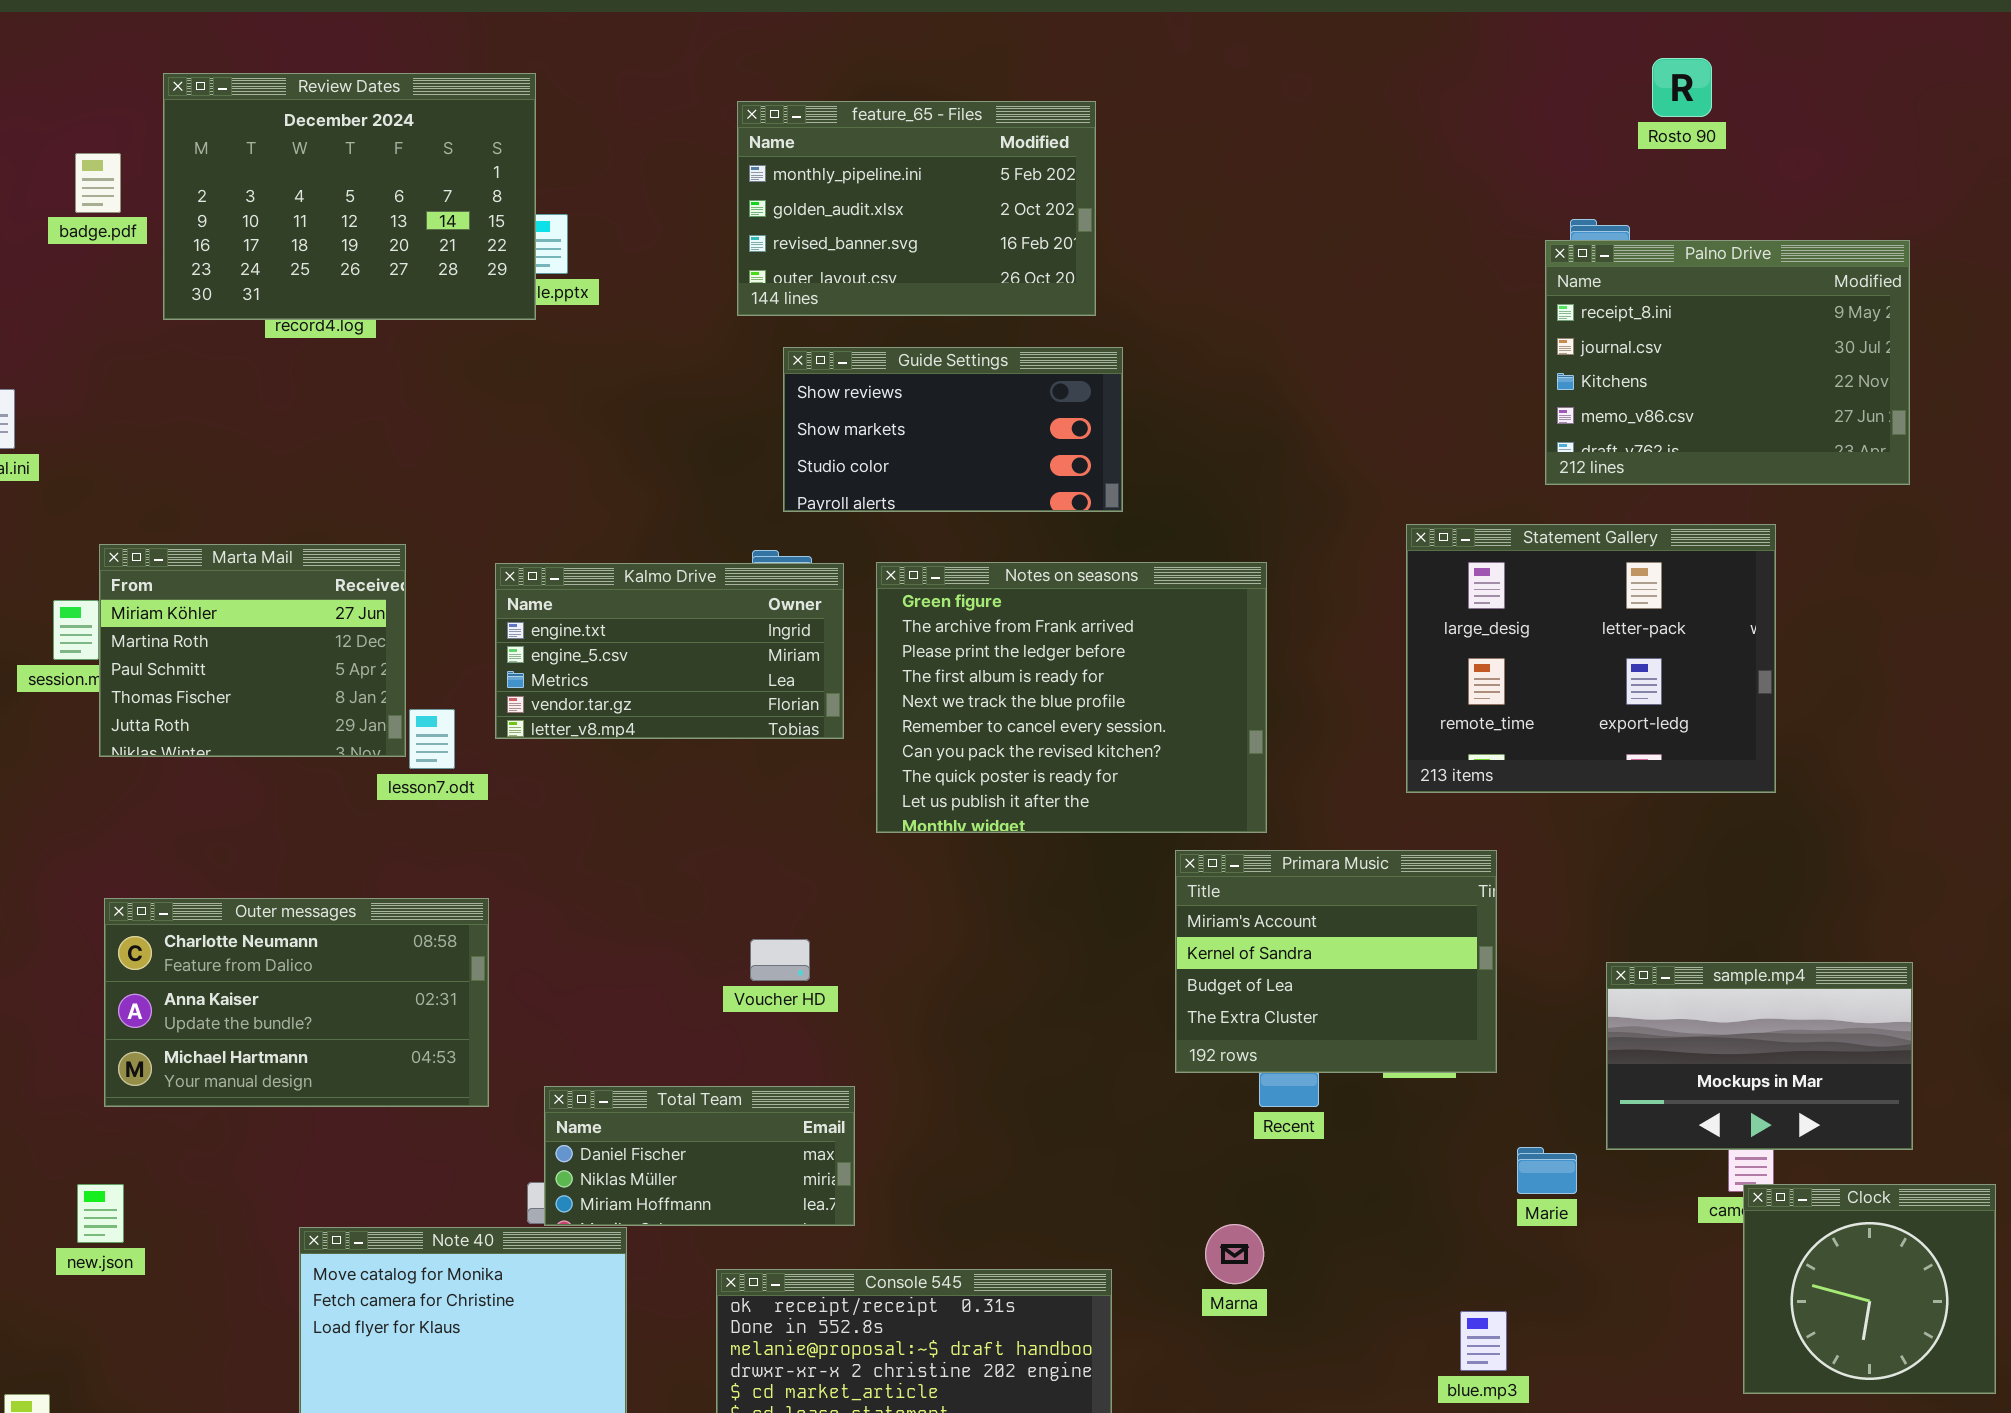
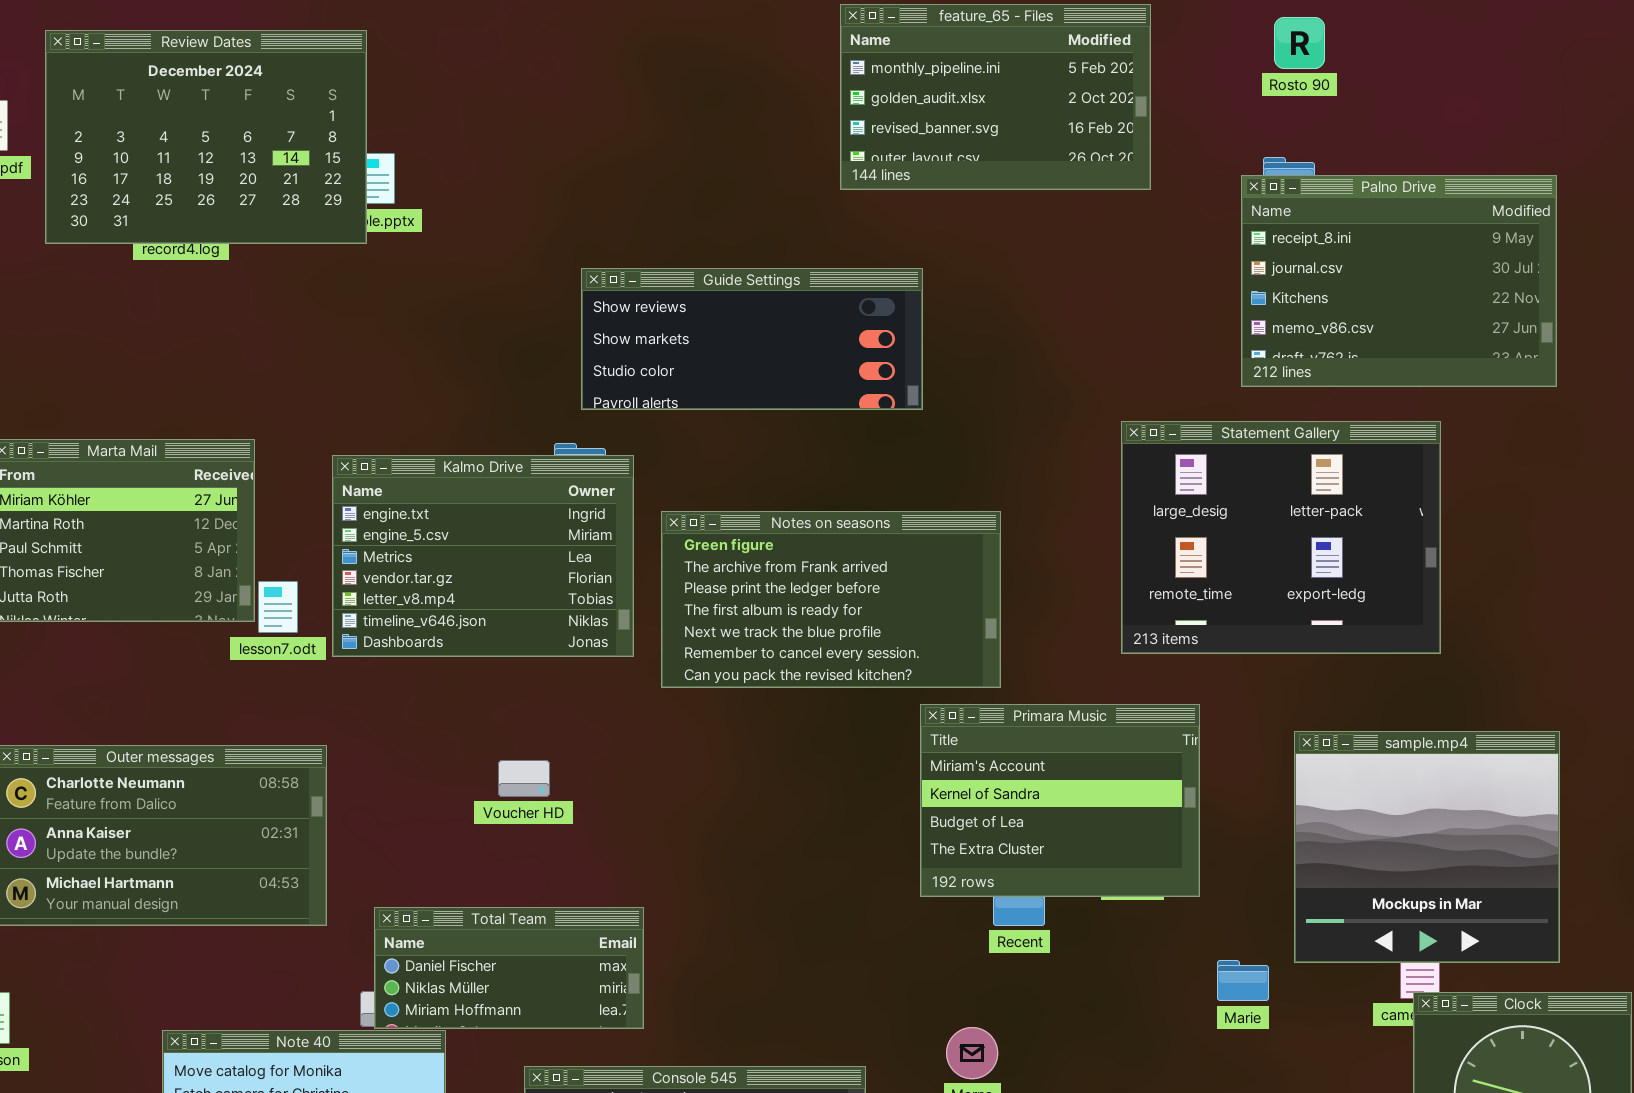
Rosto 90: [1652,58,1712,117] -> [1274,17,1325,69], moved
feature_65 - Files: [737,101,1096,316] -> [840,4,1151,190], moved
Guide Settings: [783,347,1123,512] -> [581,268,923,410], resized
Notes on seasons: [876,562,1267,833] -> [661,511,1001,688], resized
Kalmo Drive: [495,563,844,739] -> [332,455,634,657], resized
Voucher HD: [750,939,810,981] -> [498,760,550,797], moved
sample.mp4: [1606,962,1913,1150] -> [1294,731,1560,963], resized

